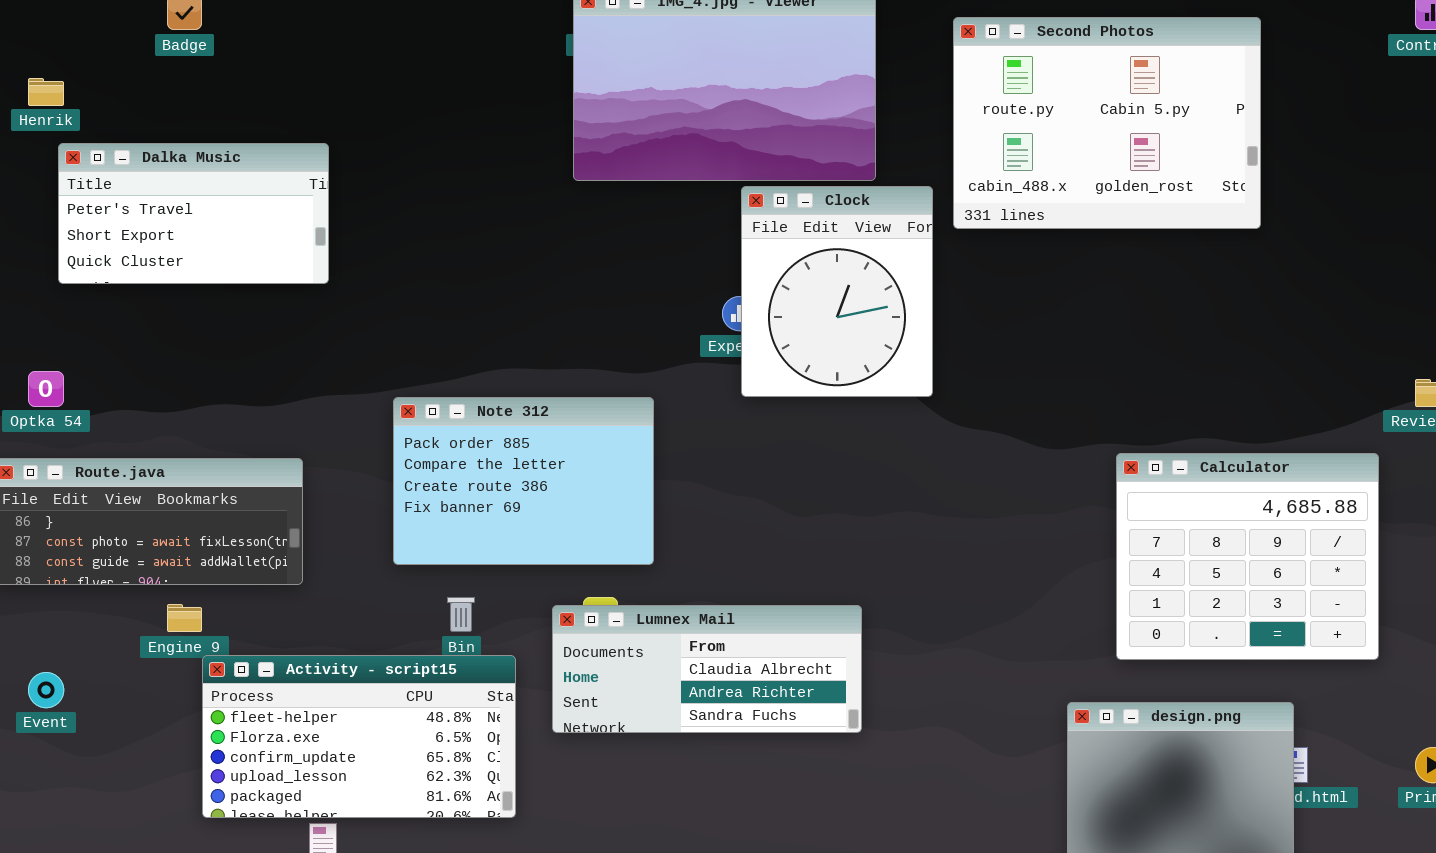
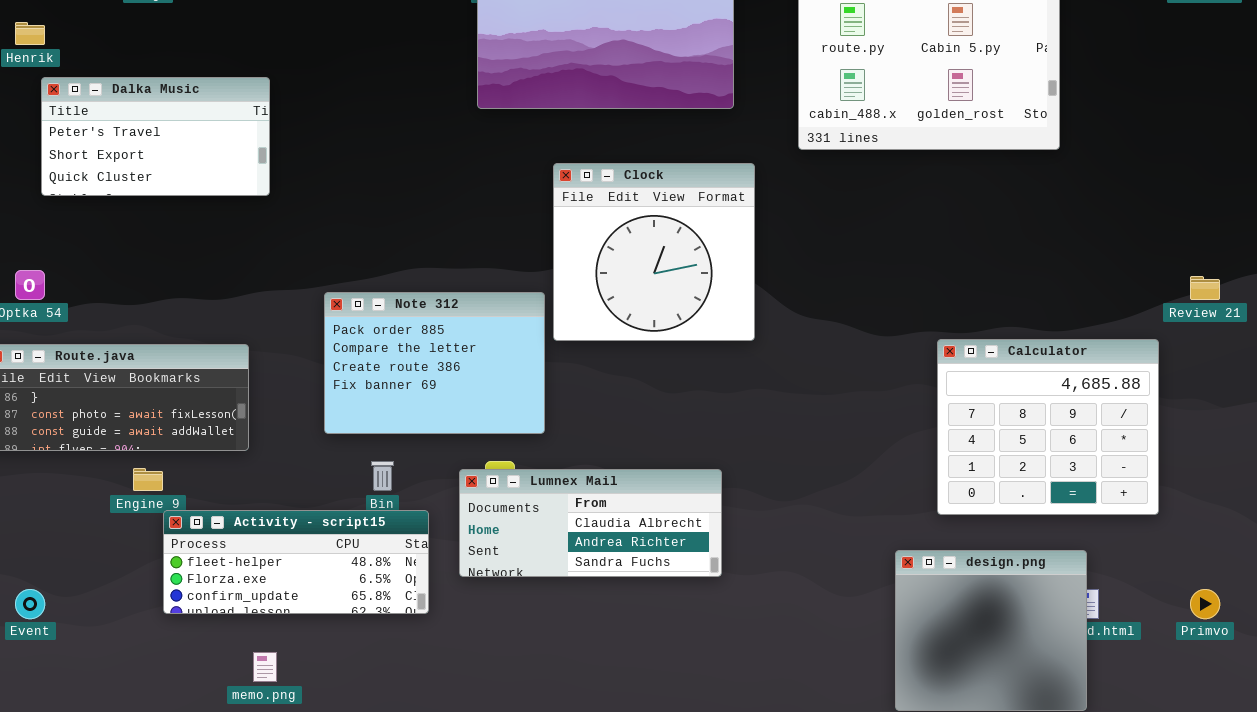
Clock: [741,186,933,397] -> [553,163,755,341], moved, resized
Activity - script15: [202,655,516,818] -> [163,510,429,614], resized
Event: [28,672,64,708] -> [15,589,45,619], moved

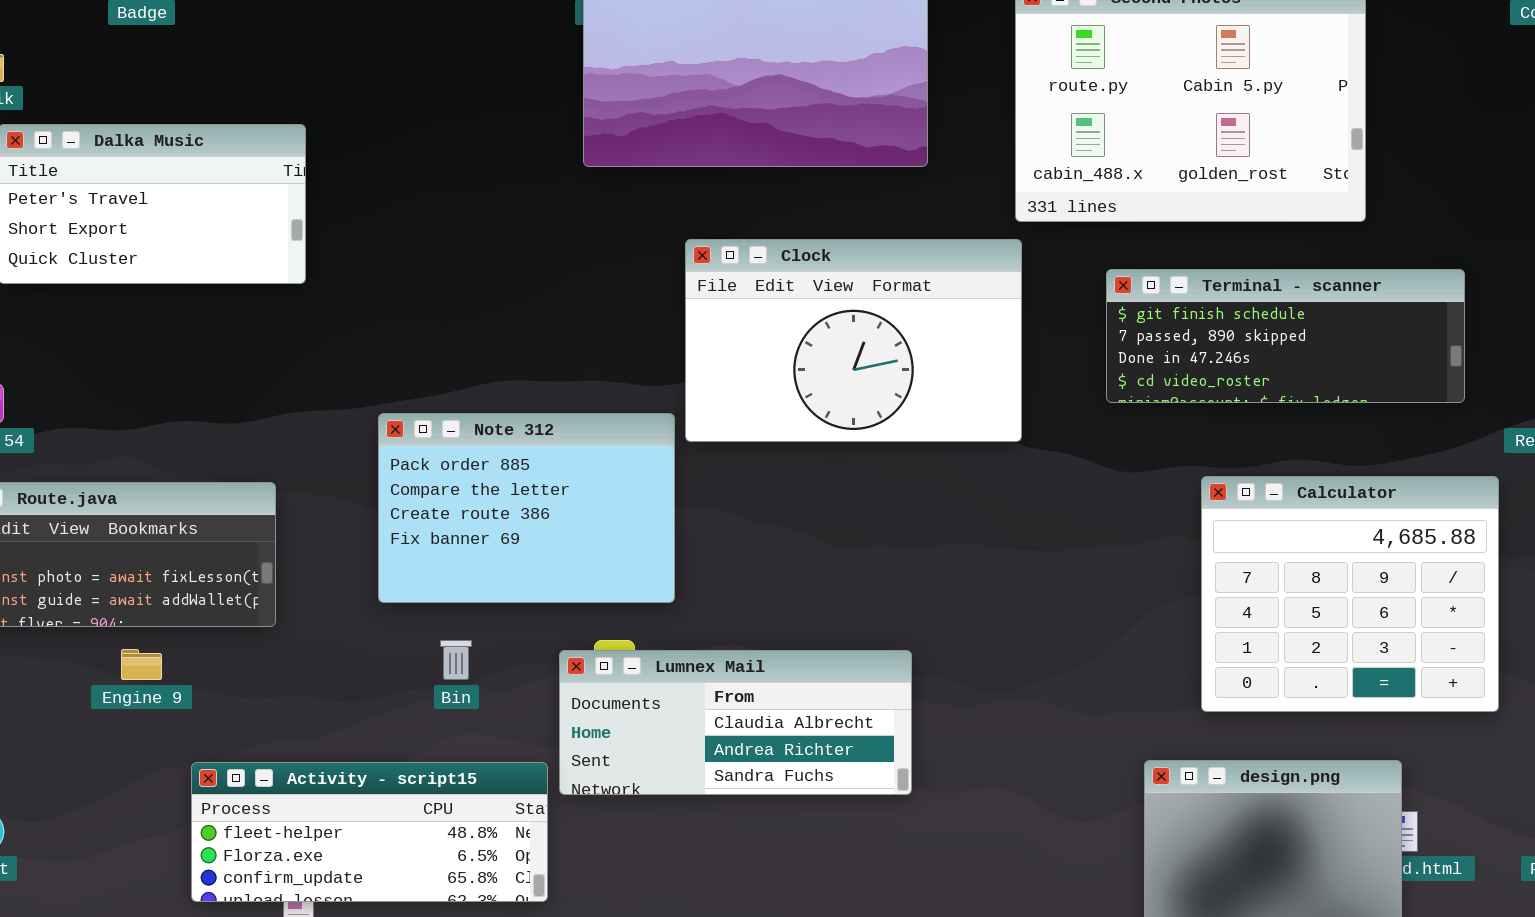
Clock: [553,163,755,341] -> [685,239,1022,442], resized
Terminal - scanner: none -> [1106,269,1465,403], opened
Activity - script15: [163,510,429,614] -> [191,762,548,902], moved

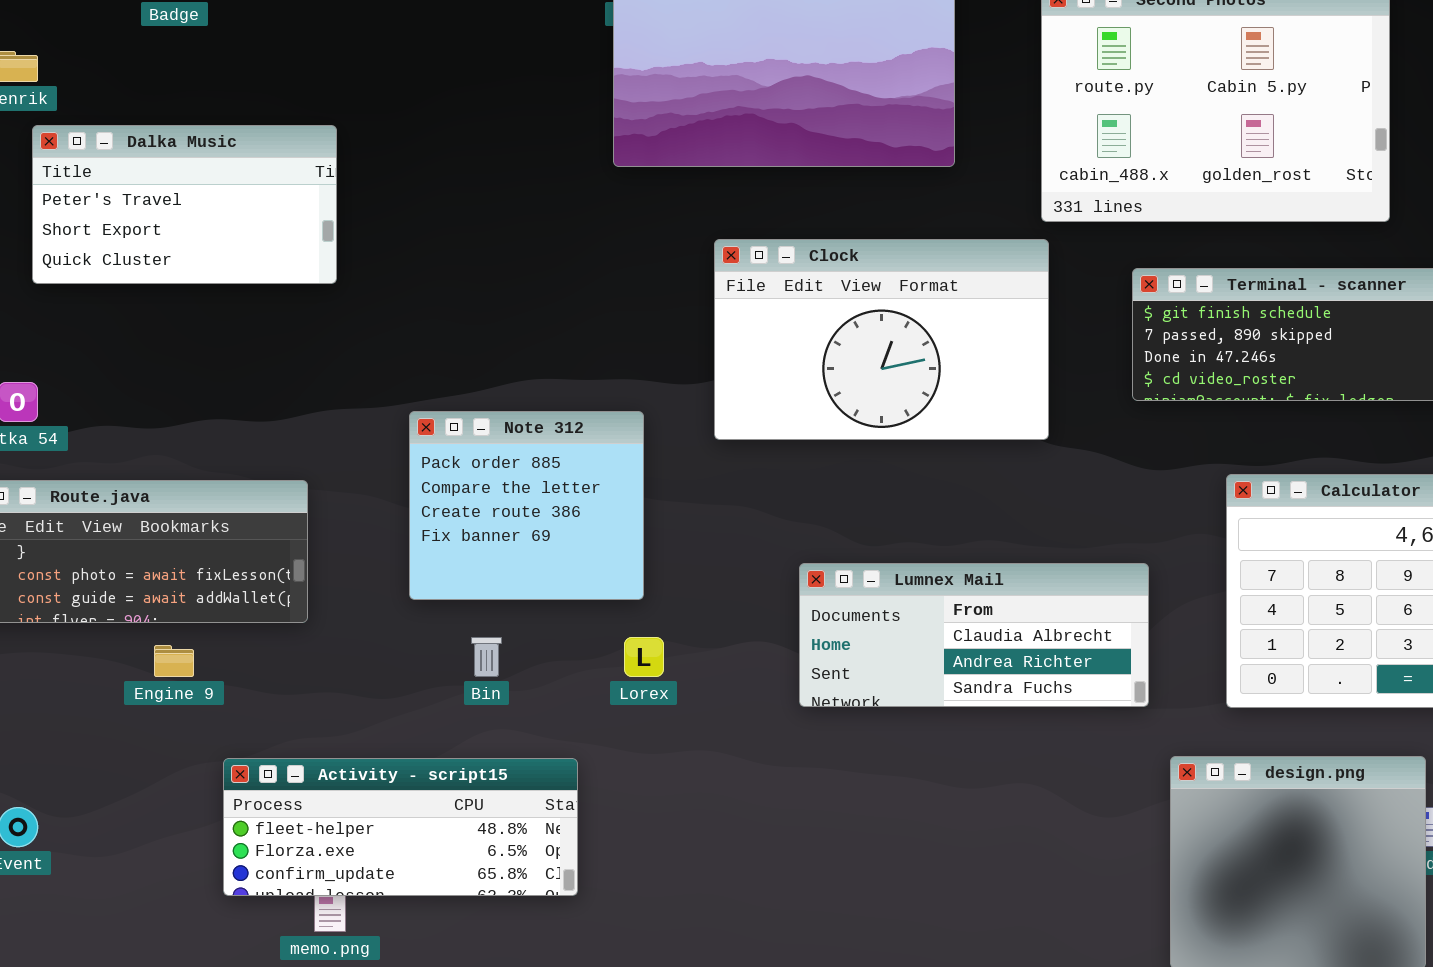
Note 312: [378,413,675,603] -> [409,411,644,600], resized
Lumnex Mail: [559,650,912,795] -> [799,563,1149,707], moved

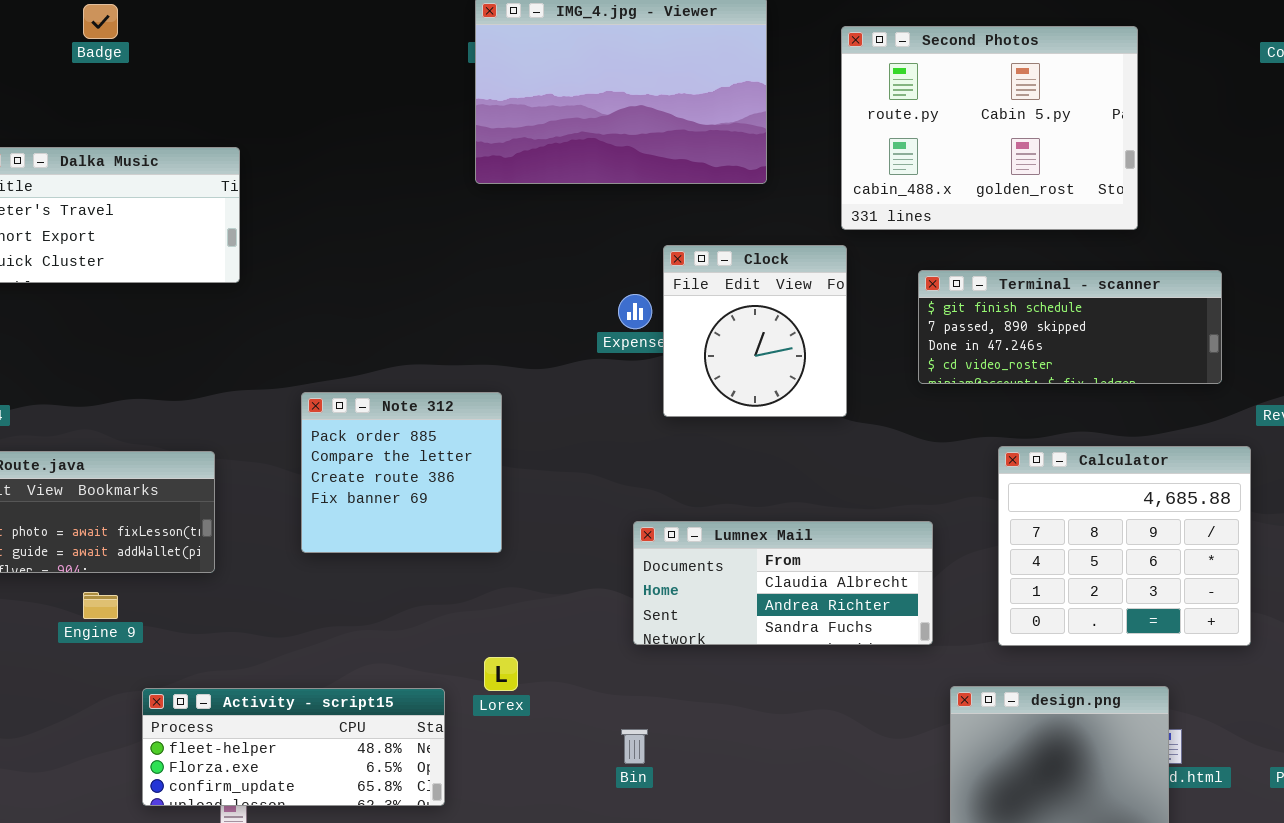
Clock: [714,239,1049,440] -> [663,245,847,417], resized
Bin: [471,637,502,677] -> [621,729,648,764], moved
Lorex: [624,637,664,677] -> [484,657,518,691], moved

